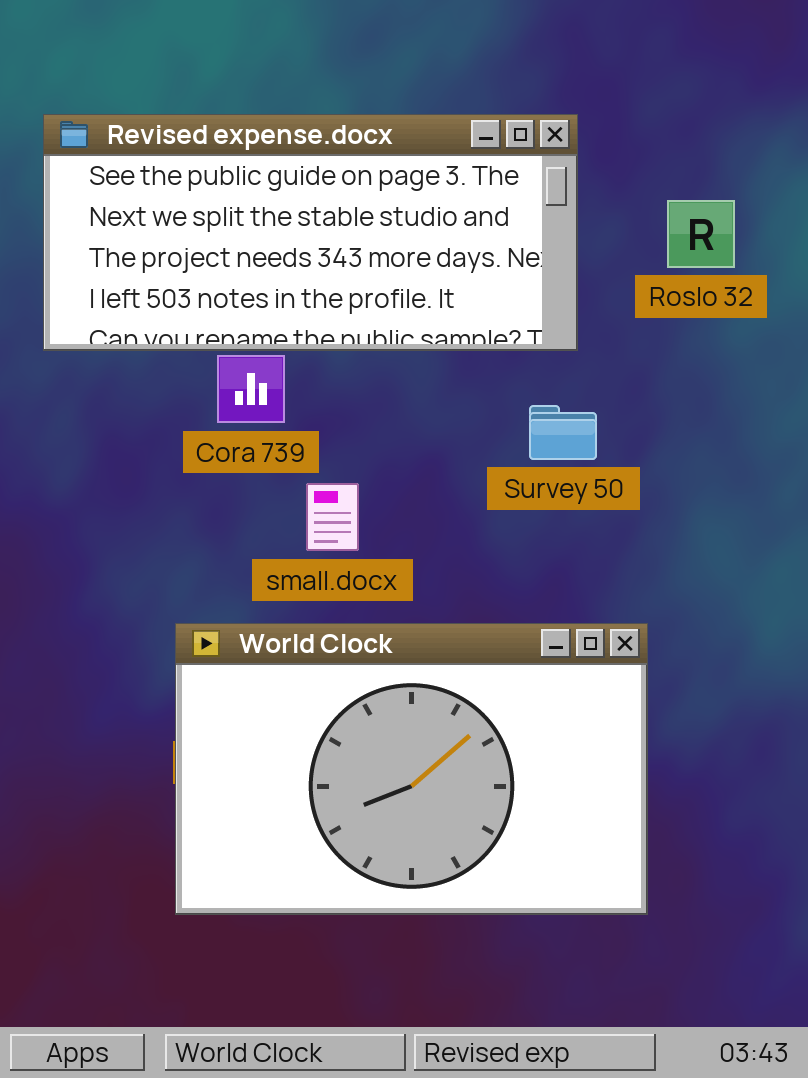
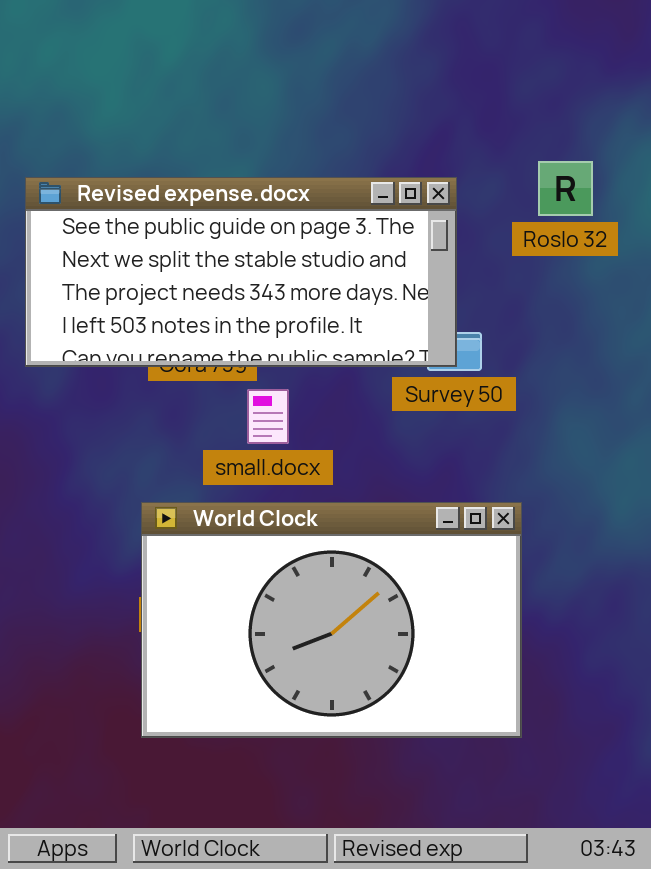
Revised expense.docx: [43,114,578,351] -> [25,177,457,367], moved

